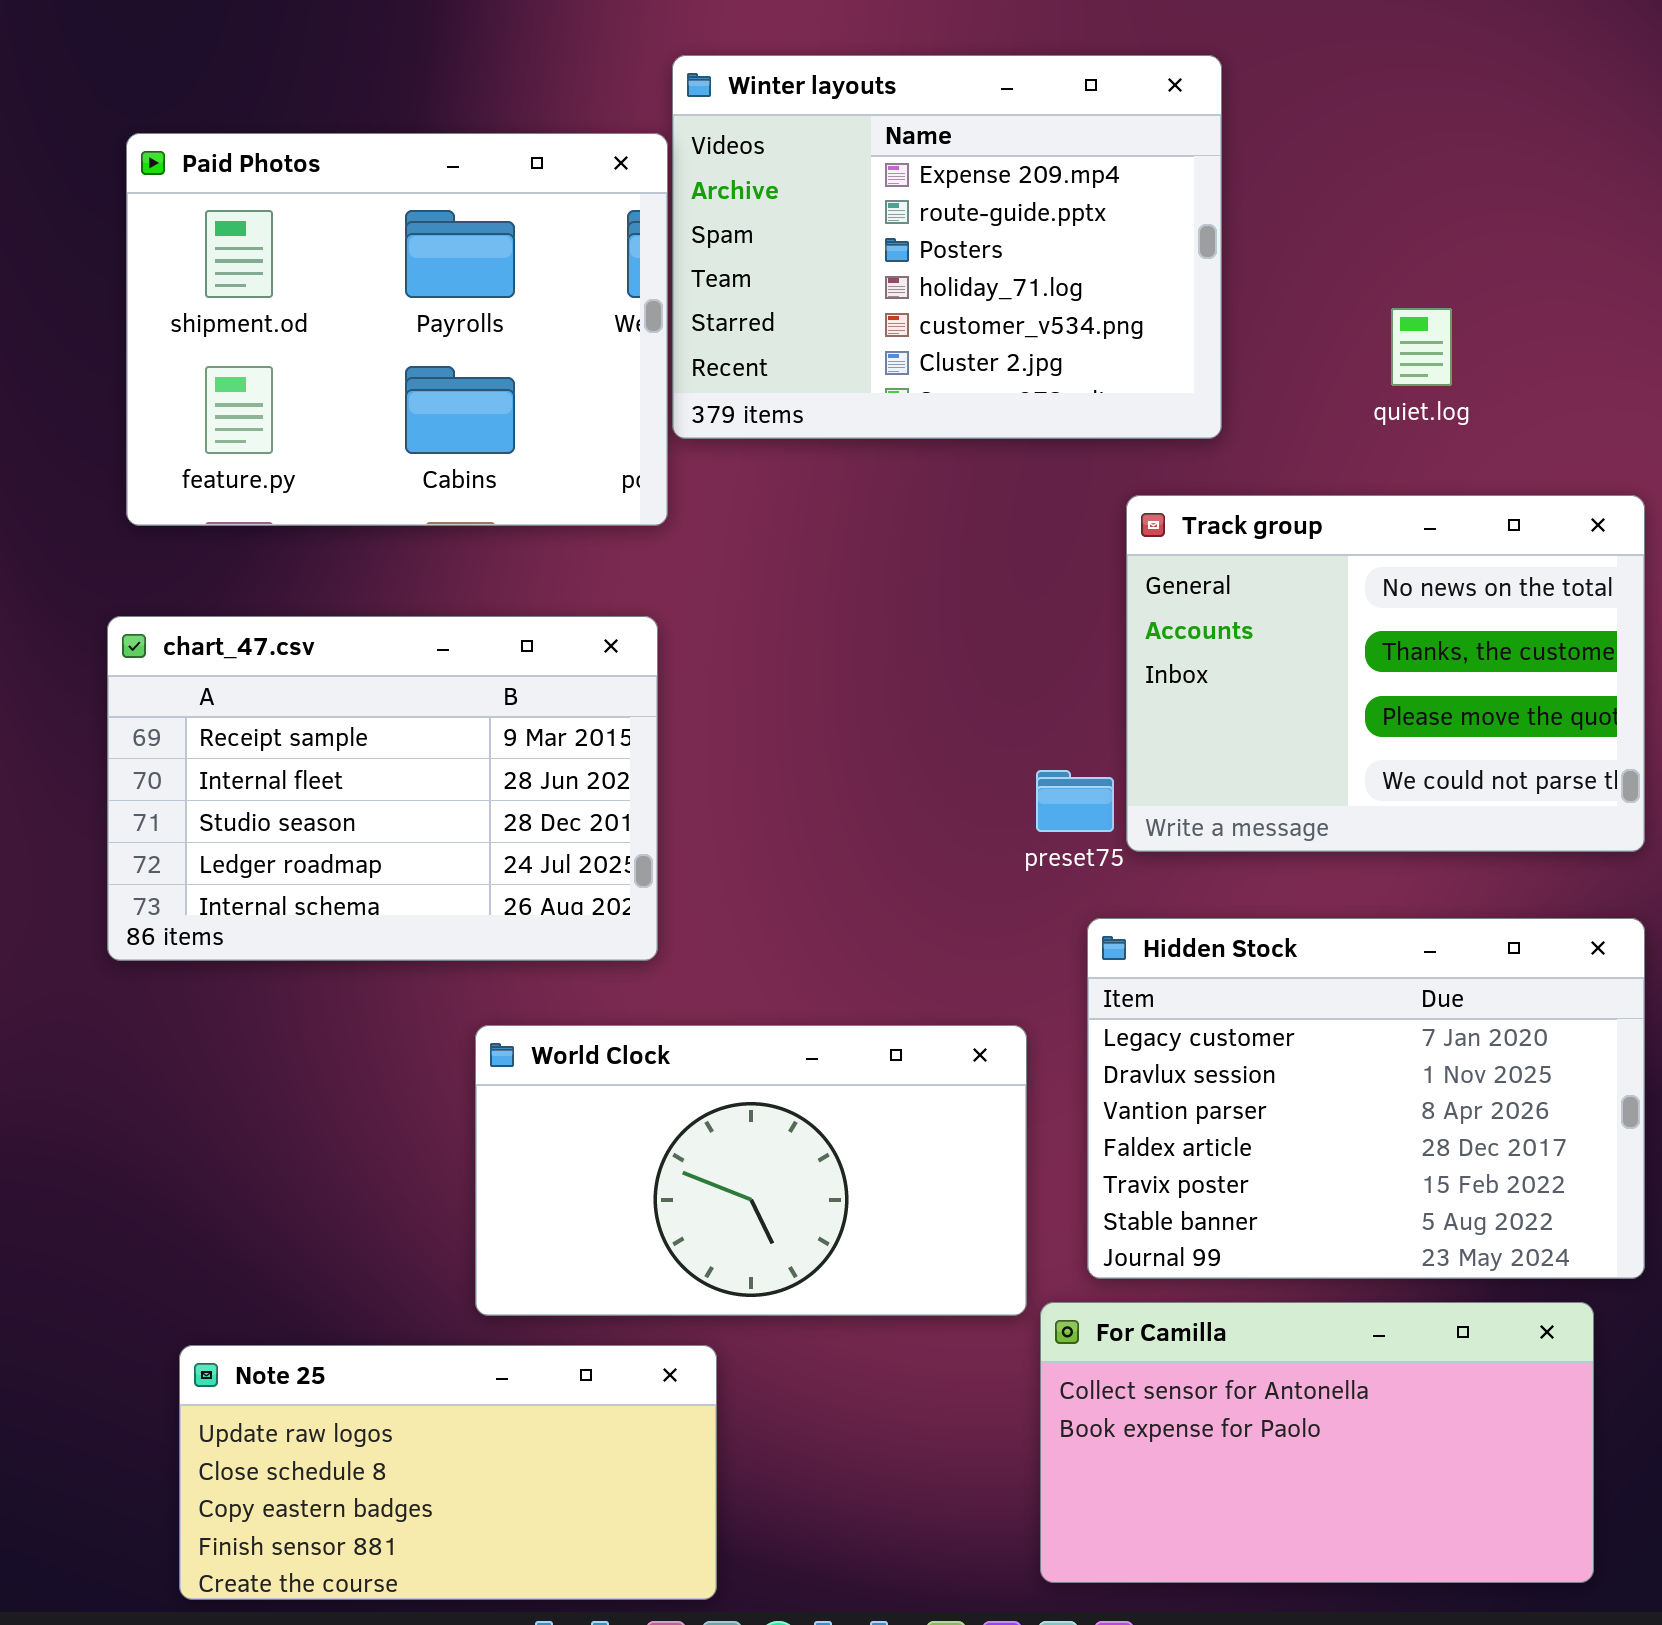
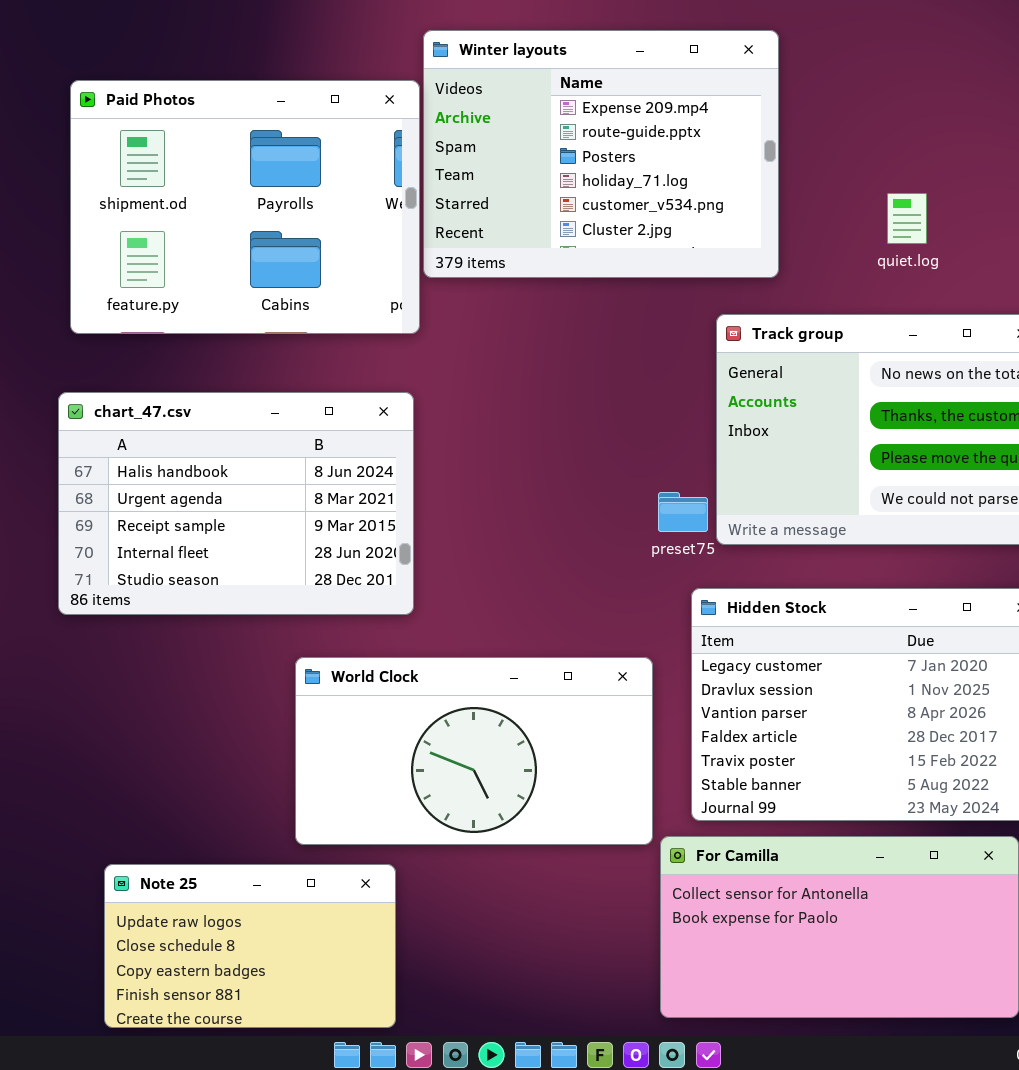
chart_47.csv: [107,616,658,961] -> [58,392,414,615], scrolled up 2 rows
Note 25: [179,1345,717,1600] -> [104,864,396,1028], resized

